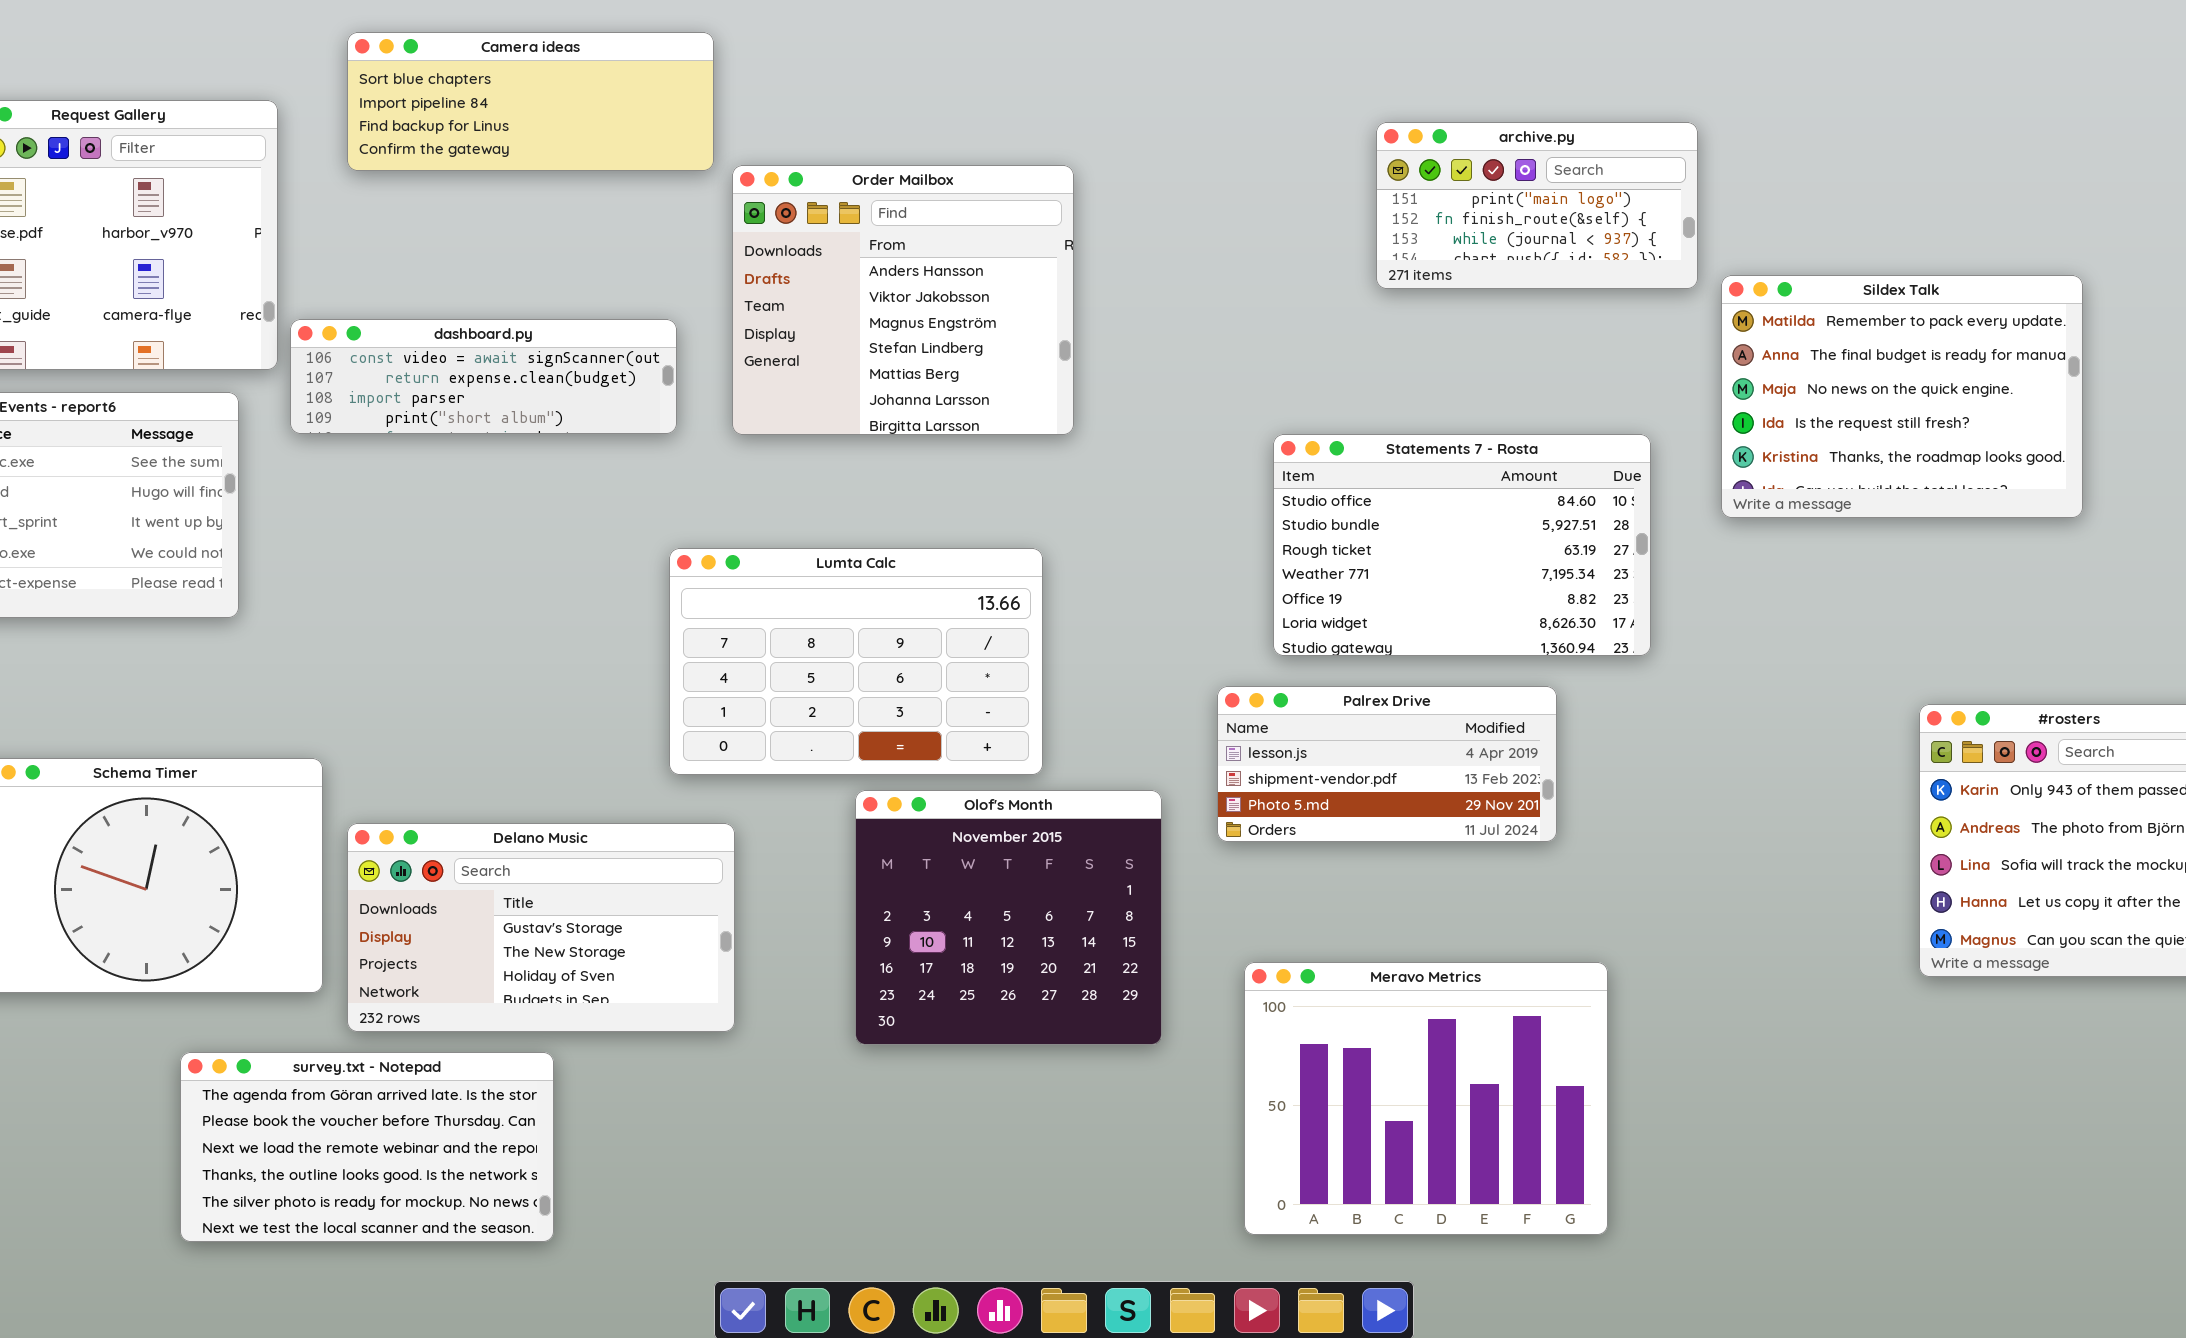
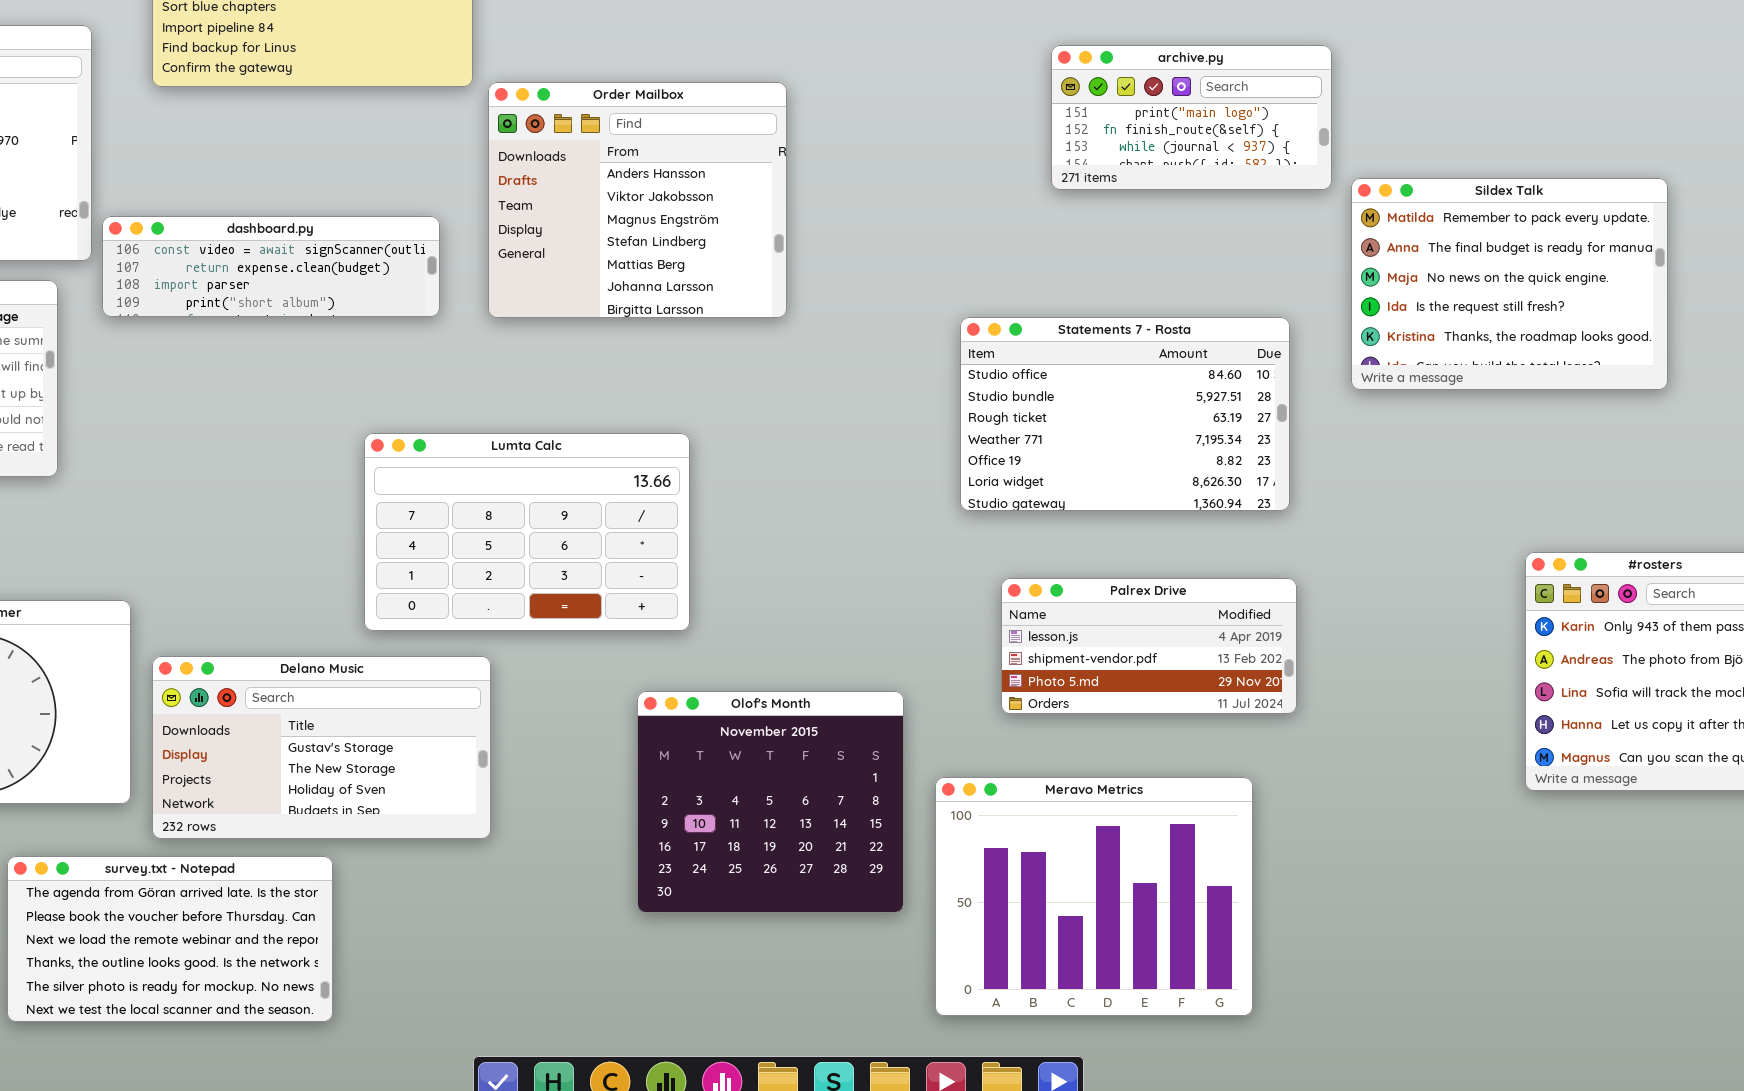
Lumta Calc: [669,548,1043,775] -> [364,433,690,631], moved
Palrex Drive: [1217,686,1557,842] -> [1001,578,1297,714], moved
Olof's Month: [855,790,1162,1045] -> [637,691,904,913], moved

